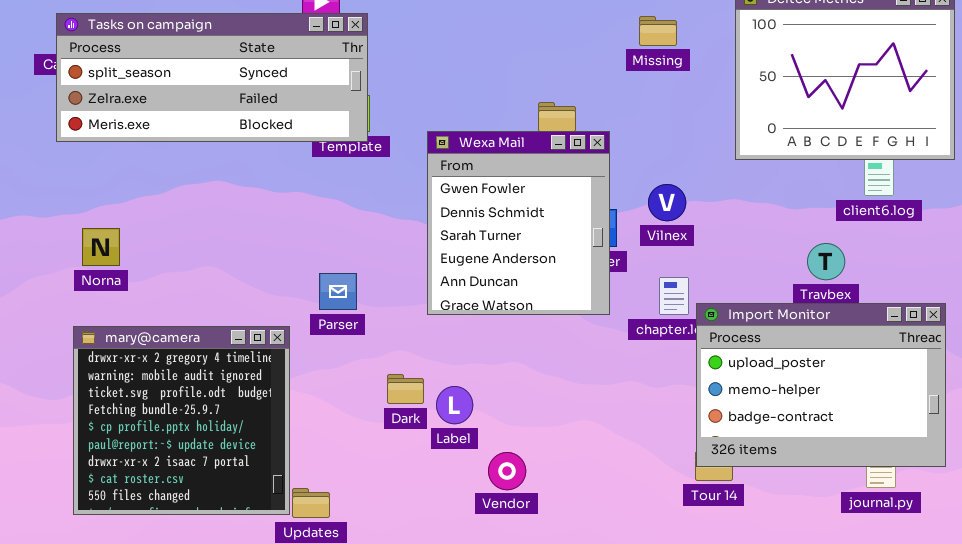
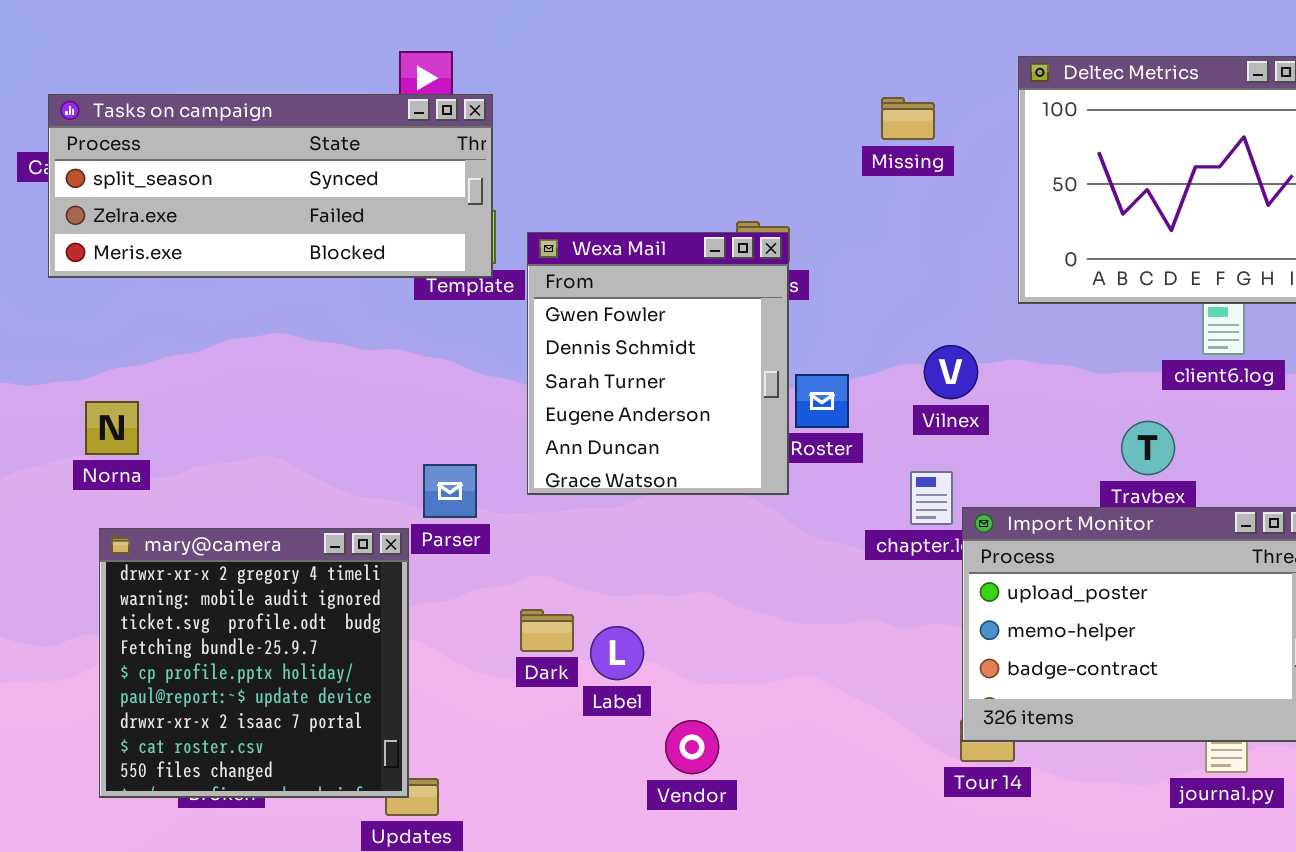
Wexa Mail: [427,131,610,315] -> [527,232,789,495], moved
Vilnex: [648,184,686,221] -> [924,345,978,399], moved
mary@camera: [73,326,290,515] -> [99,528,409,798], moved

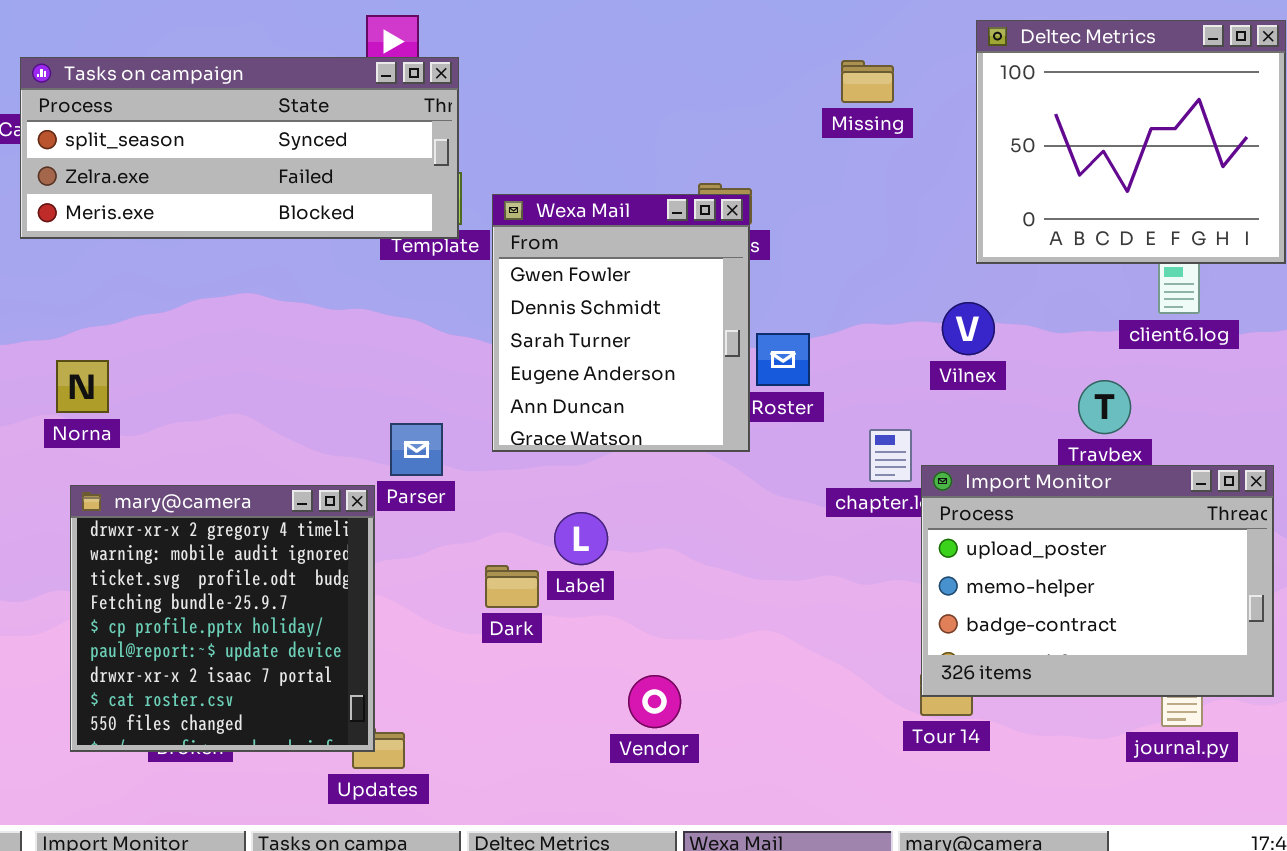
Vilnex: [924,345,978,399] -> [942,302,995,355], moved
Label: [590,626,644,680] -> [554,512,608,565], moved

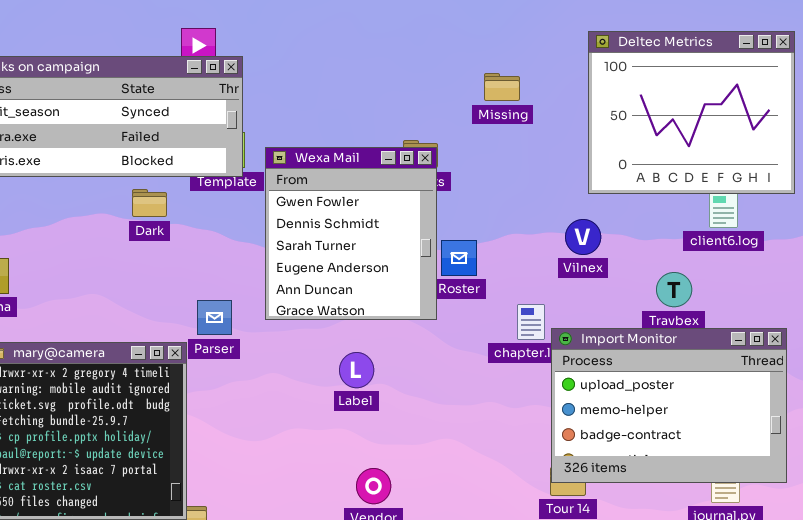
Missing: [841,60,894,103] -> [484,73,520,101], moved
Label: [554,512,608,565] -> [339,352,374,388], moved
Dark: [485,565,539,608] -> [132,189,167,217], moved

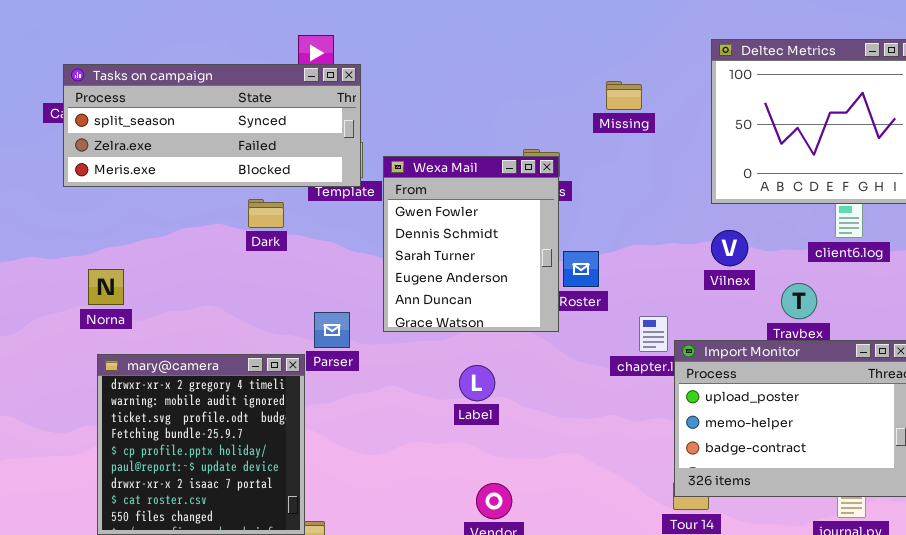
Vilnex: [565,219,601,255] -> [711,230,748,266], moved

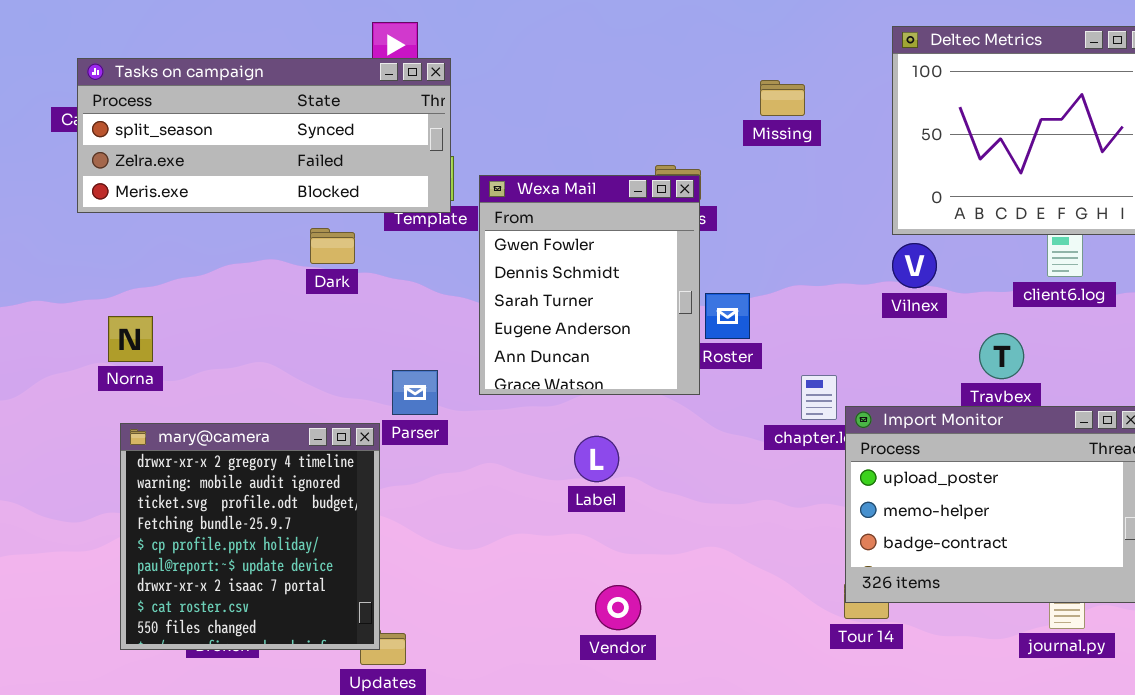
Vilnex: [711,230,748,266] -> [892,243,937,288], moved

